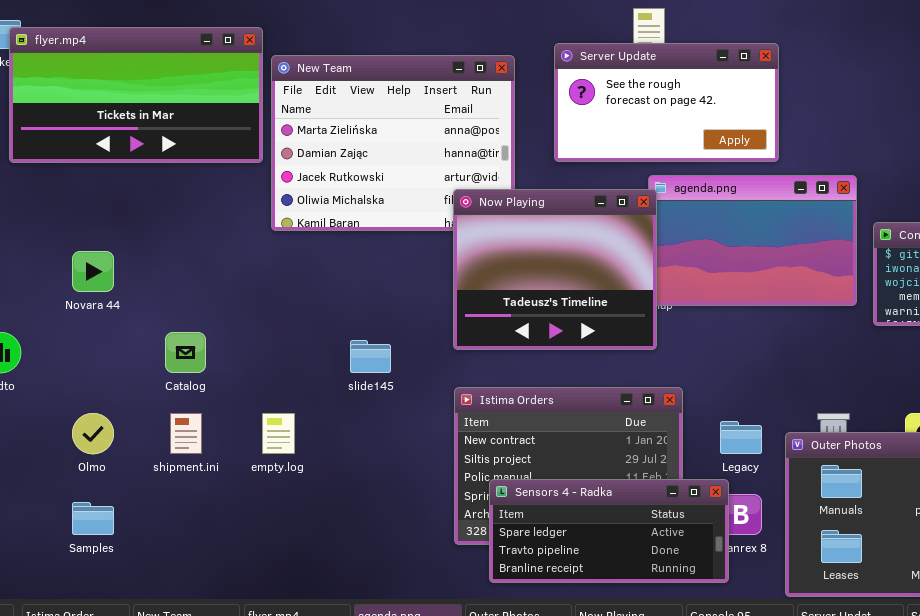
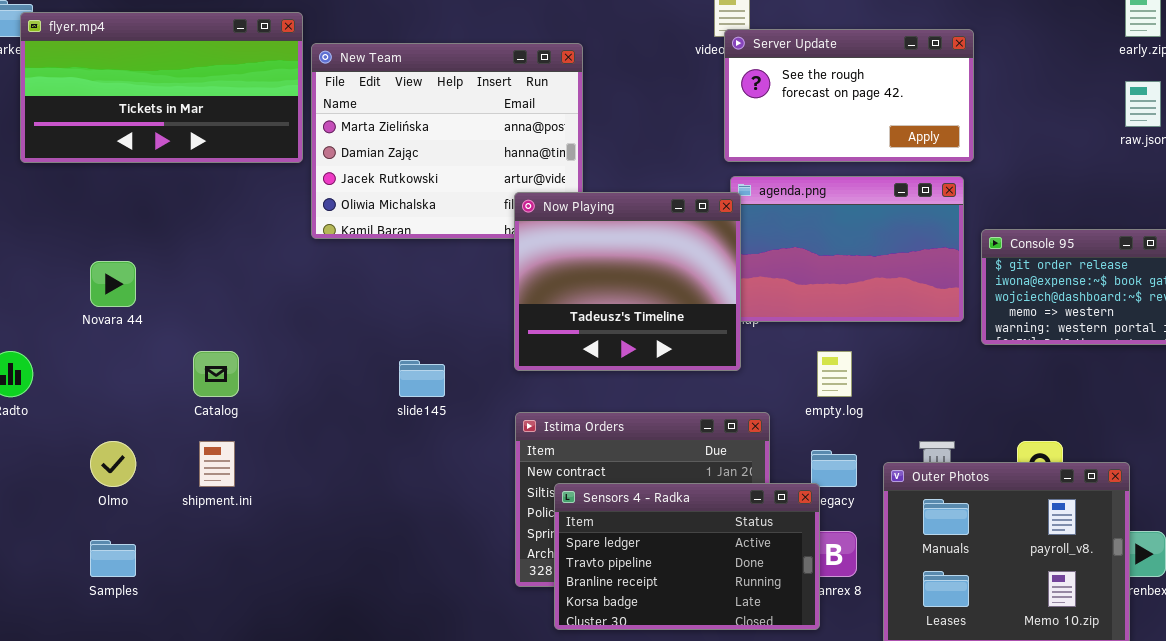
Server Update: [554,43,779,162] -> [724,29,974,162], moved
empty.log: [262,413,295,454] -> [817,351,852,397], moved
Sensors 4 - Radka: [489,479,729,583] -> [554,483,820,630], resized

